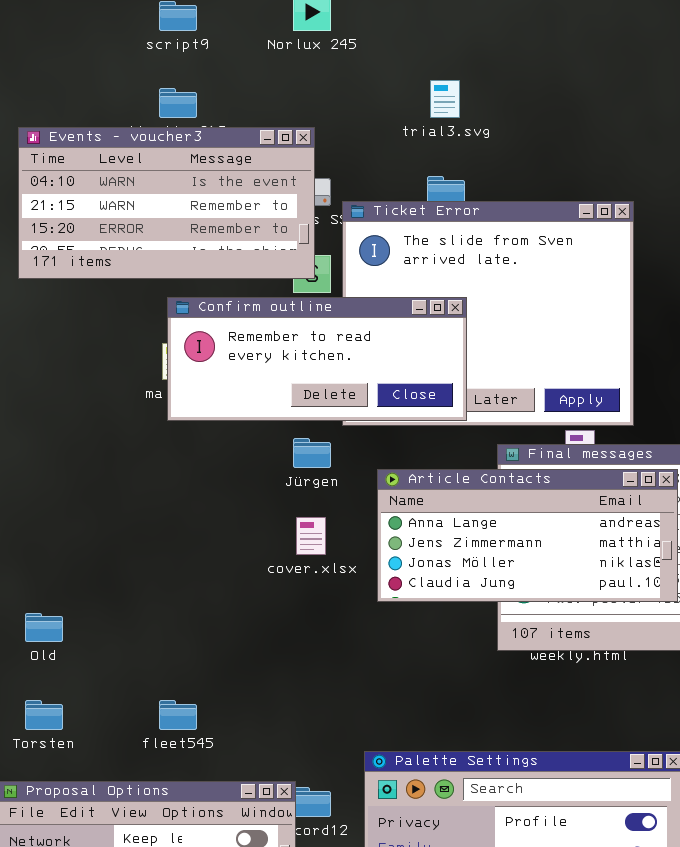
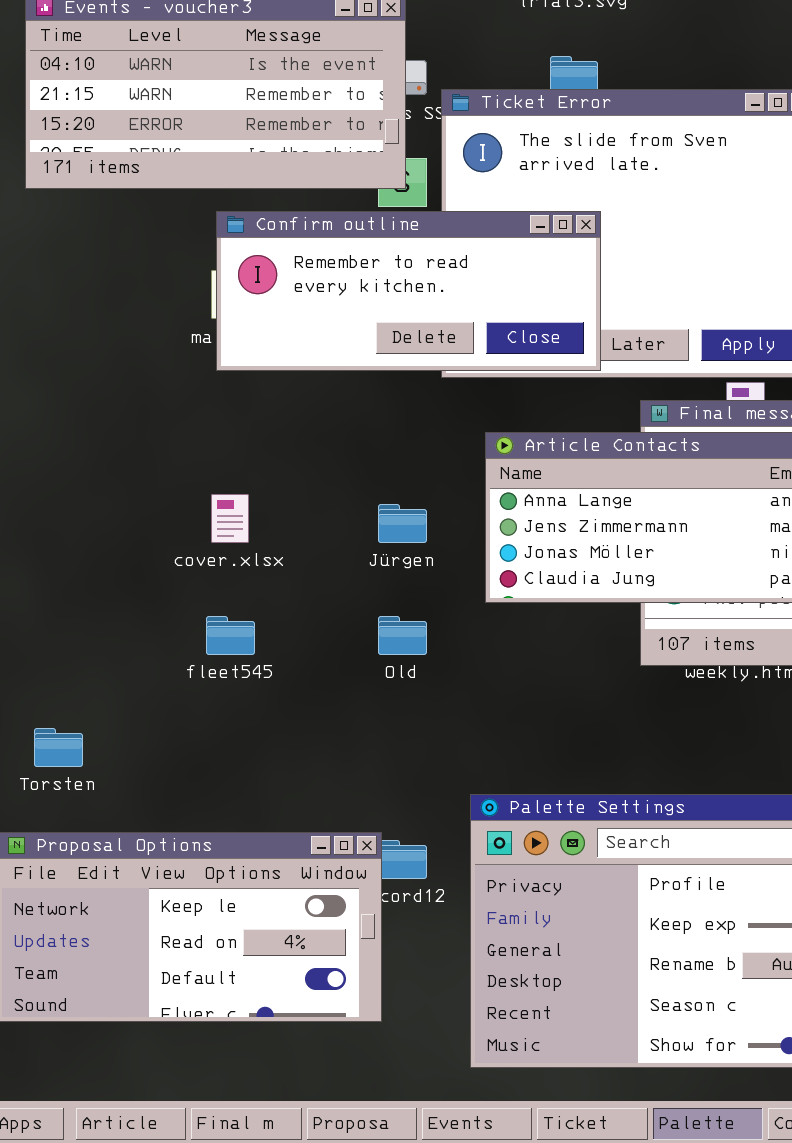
Jürgen: [293,438,331,468] -> [378,504,427,543], moved
cover.xlsx: [296,517,326,555] -> [211,494,249,543], moved
Old: [25,613,63,642] -> [378,616,427,655], moved
fleet545: [159,700,197,730] -> [206,616,255,655], moved

